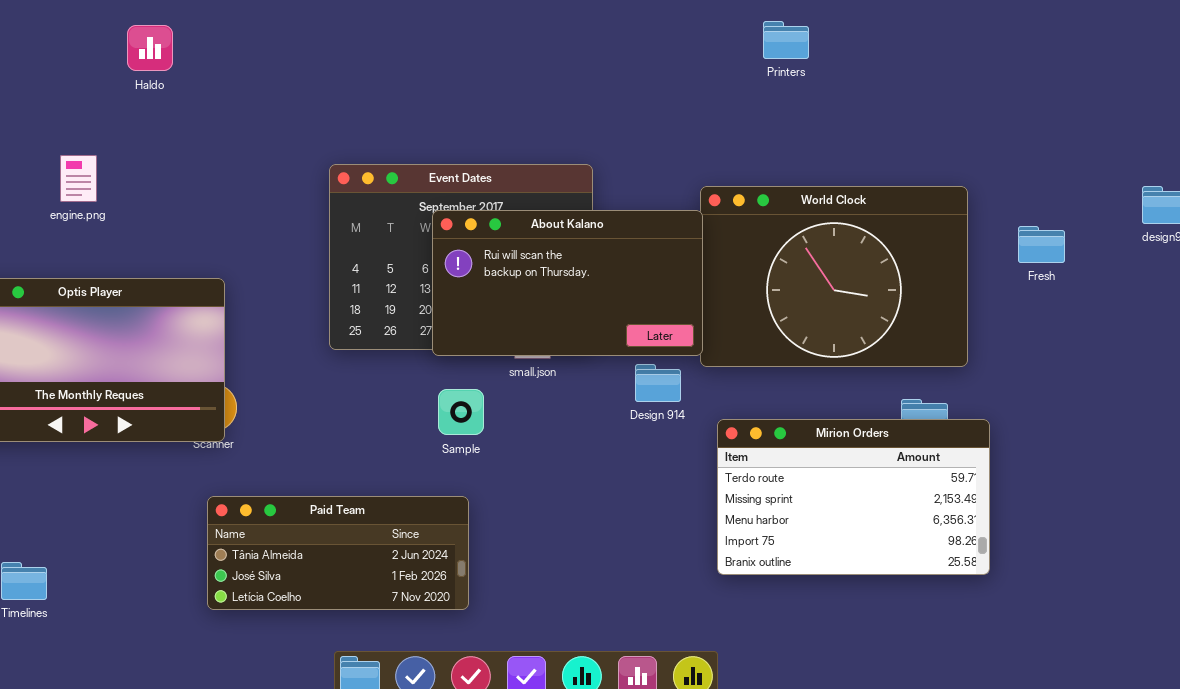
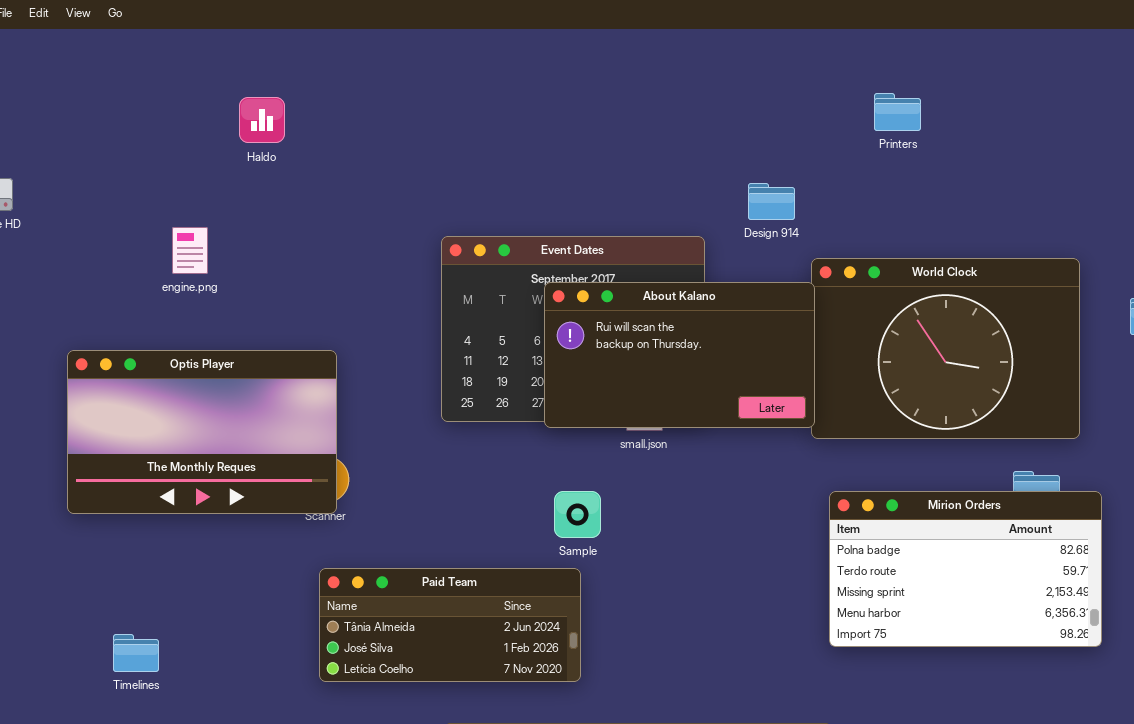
Design 914: [635,364,681,402] -> [748,183,795,220], moved
Sample: [438,389,484,435] -> [554,491,601,538], moved
Mirion Orders: [717,419,990,575] -> [829,491,1102,647], scrolled up 1 row

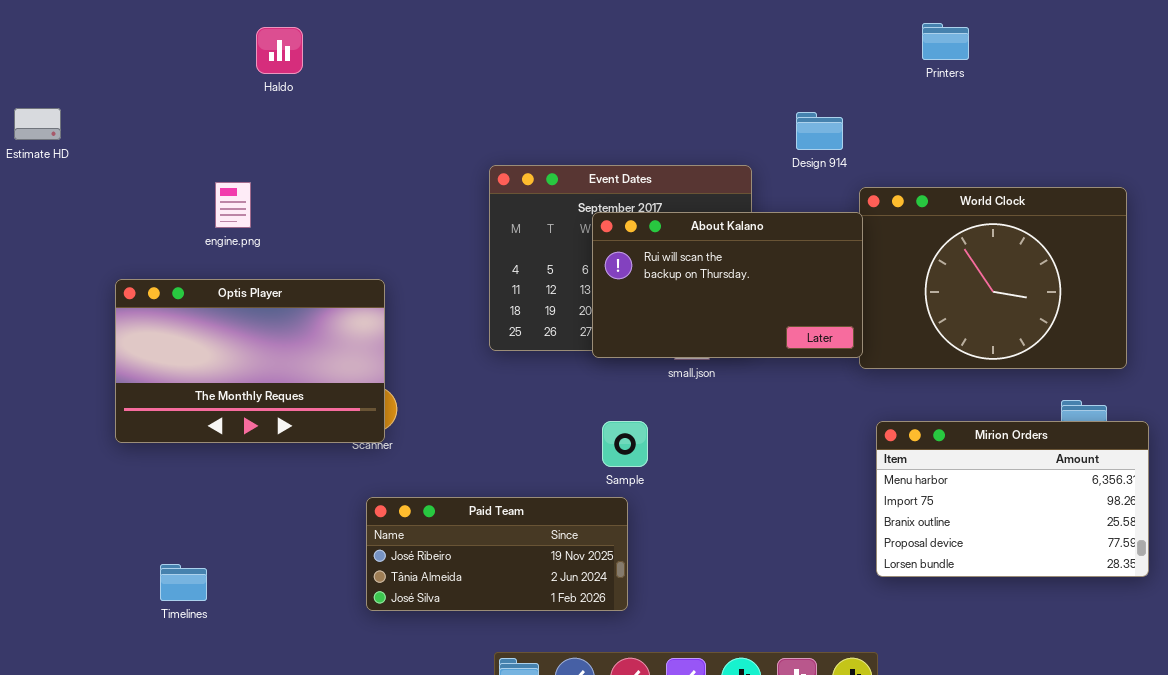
Haldo: [239,97,285,143] -> [256,27,303,74], moved
engine.png: [172,227,208,274] -> [215,182,251,228], moved
Mirion Orders: [829,491,1102,647] -> [876,421,1149,577], scrolled down 3 rows
Paid Team: [319,568,581,682] -> [366,497,628,611], scrolled up 1 row

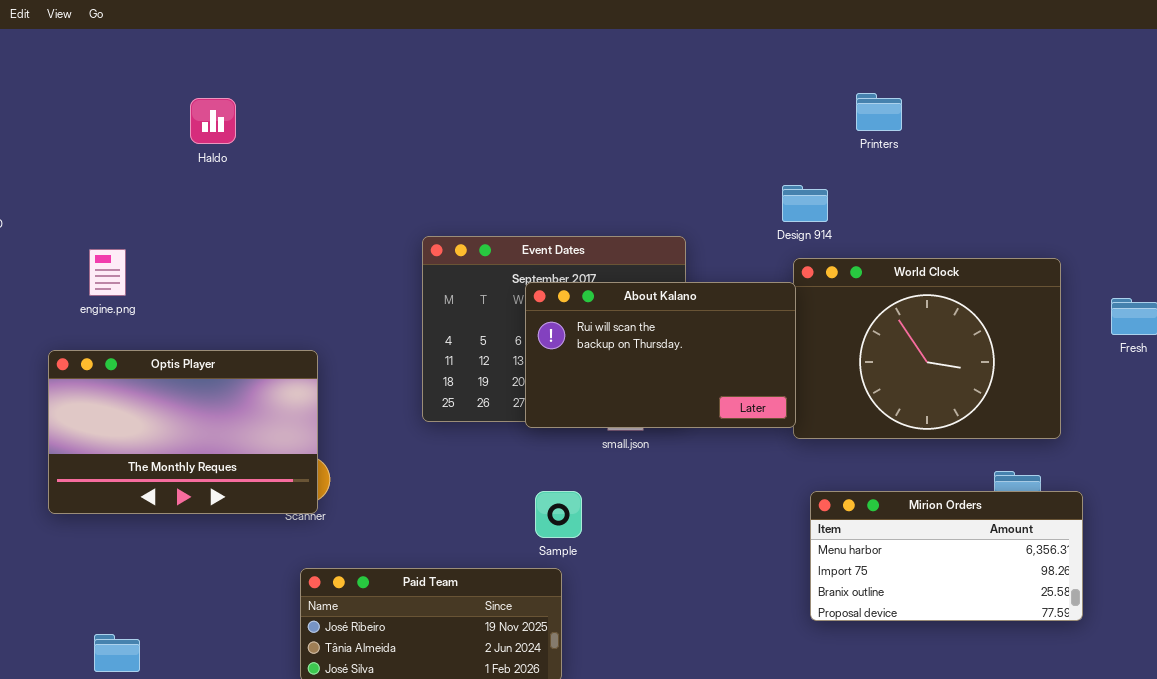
Design 914: [796,112,843,150] -> [782,185,828,222], moved
engine.png: [215,182,251,228] -> [89,249,126,296], moved
Mirion Orders: [876,421,1149,577] -> [810,491,1083,621], resized

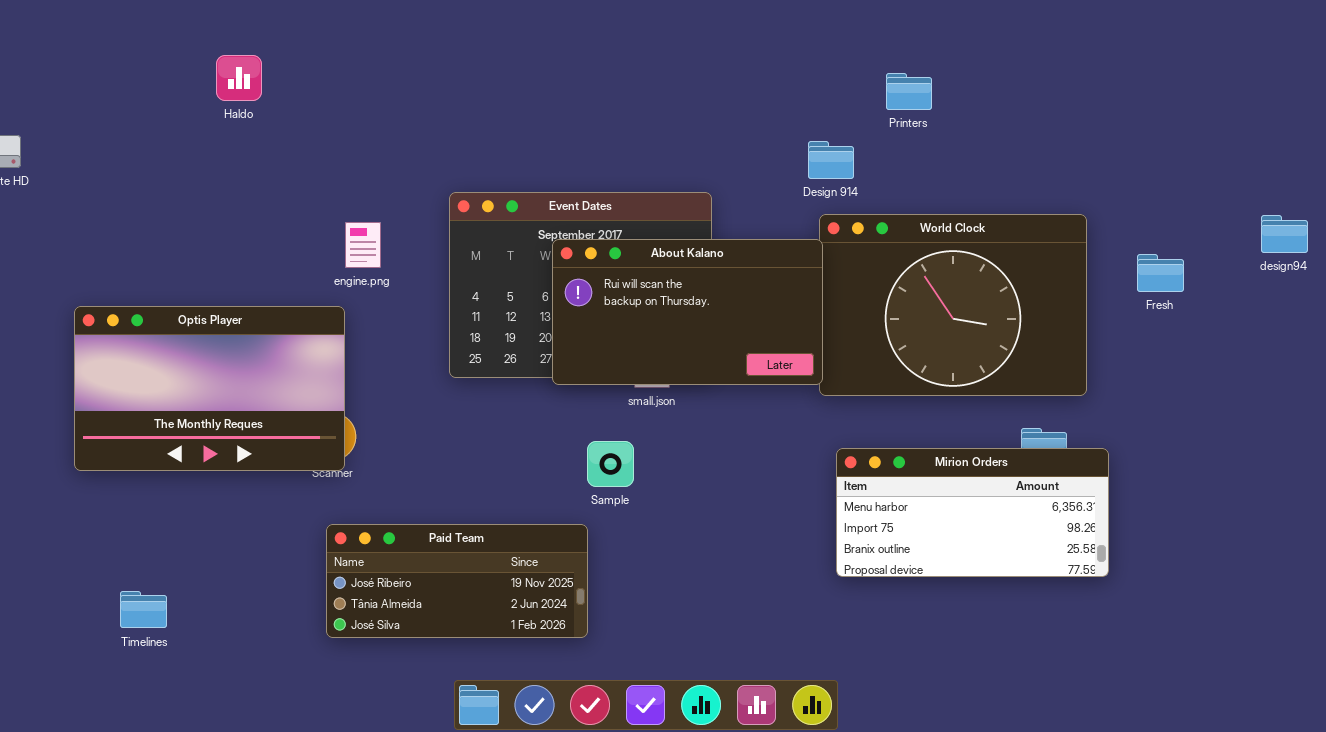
Printers: [856,93,902,131] -> [886,73,932,110], moved
engine.png: [89,249,126,296] -> [345,222,381,268], moved
Sample: [535,491,582,538] -> [587,441,634,487], moved

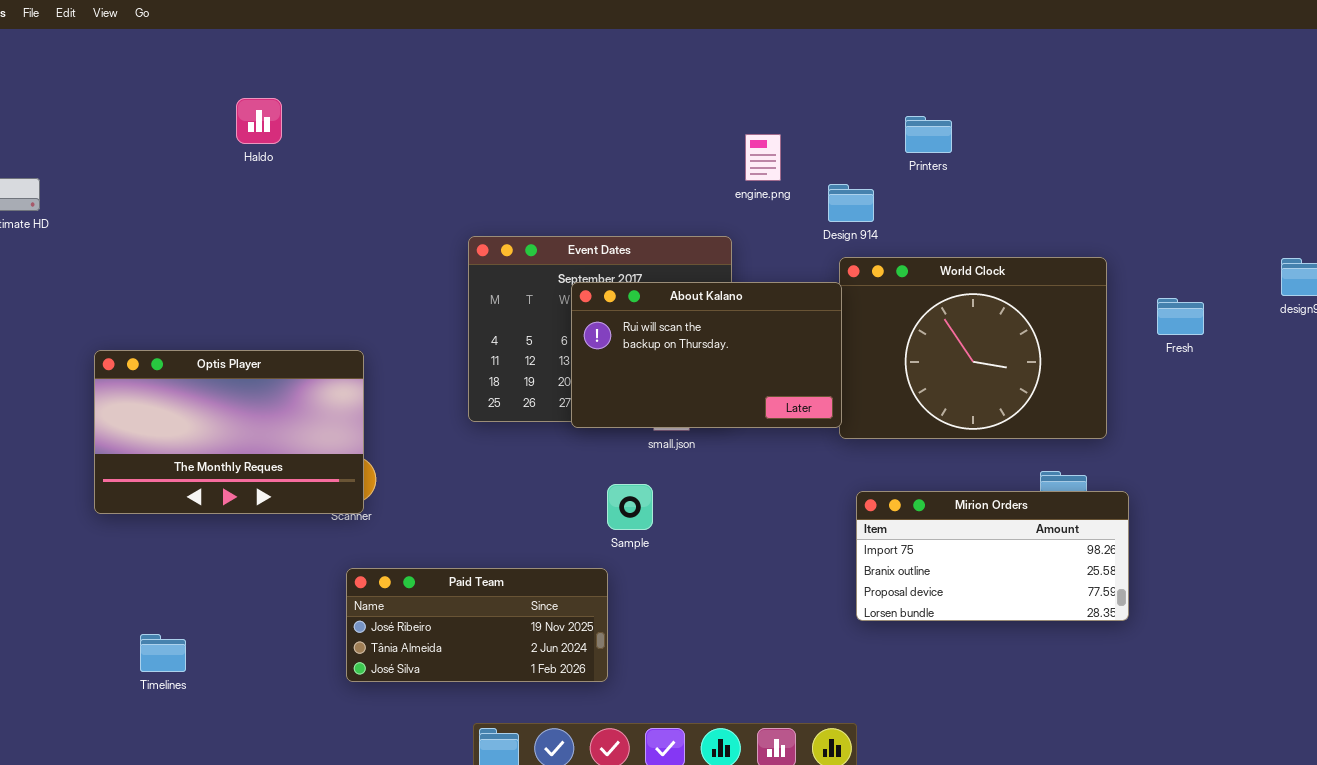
engine.png: [345,222,381,268] -> [745,134,781,181], moved
Mirion Orders: [836,448,1109,577] -> [856,491,1129,621], scrolled down 1 row

